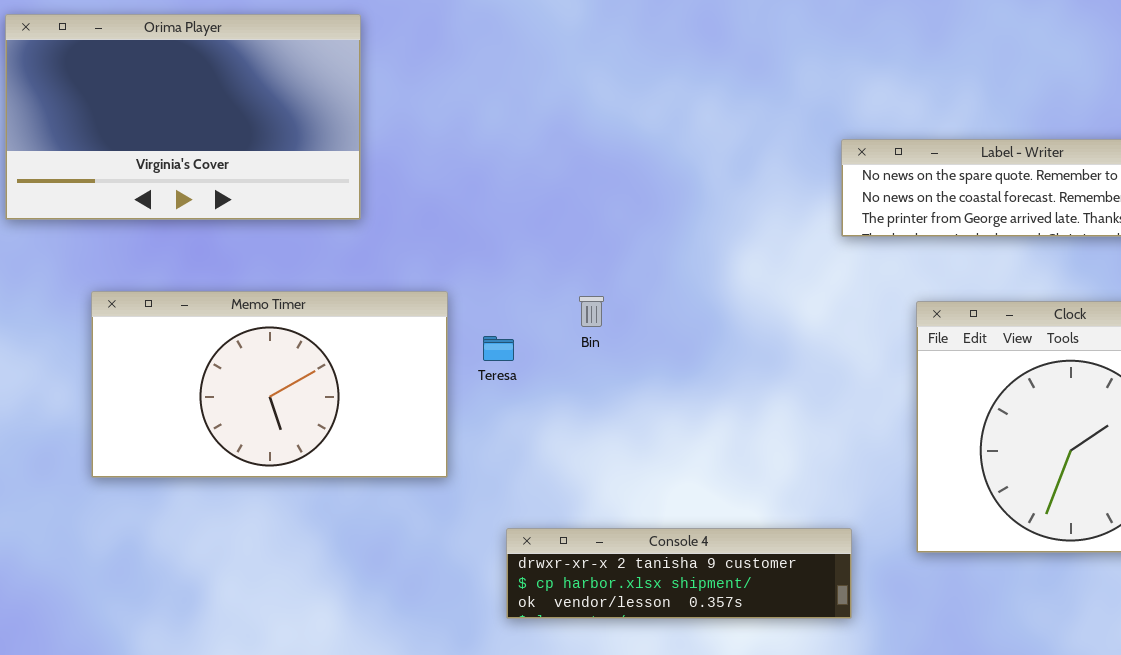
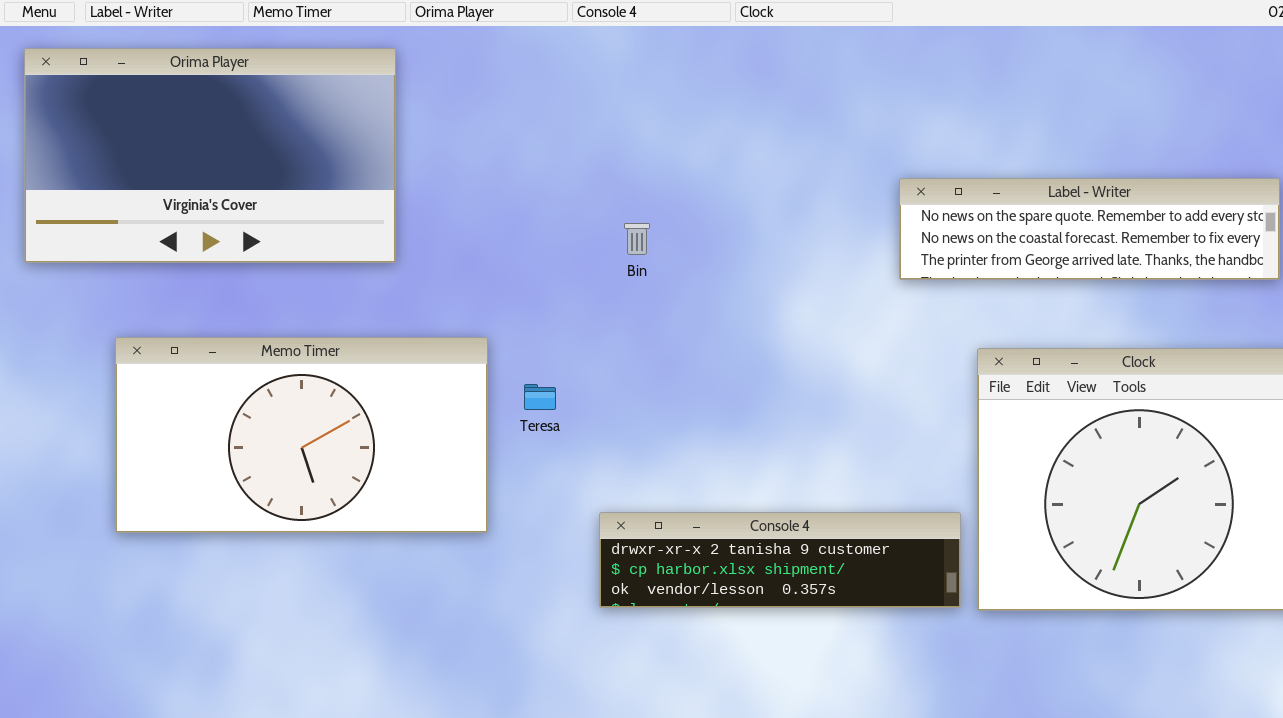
Bin: [579,296,604,327] -> [624,223,650,255], moved
Console 4: [506,528,852,619] -> [599,512,961,608], moved

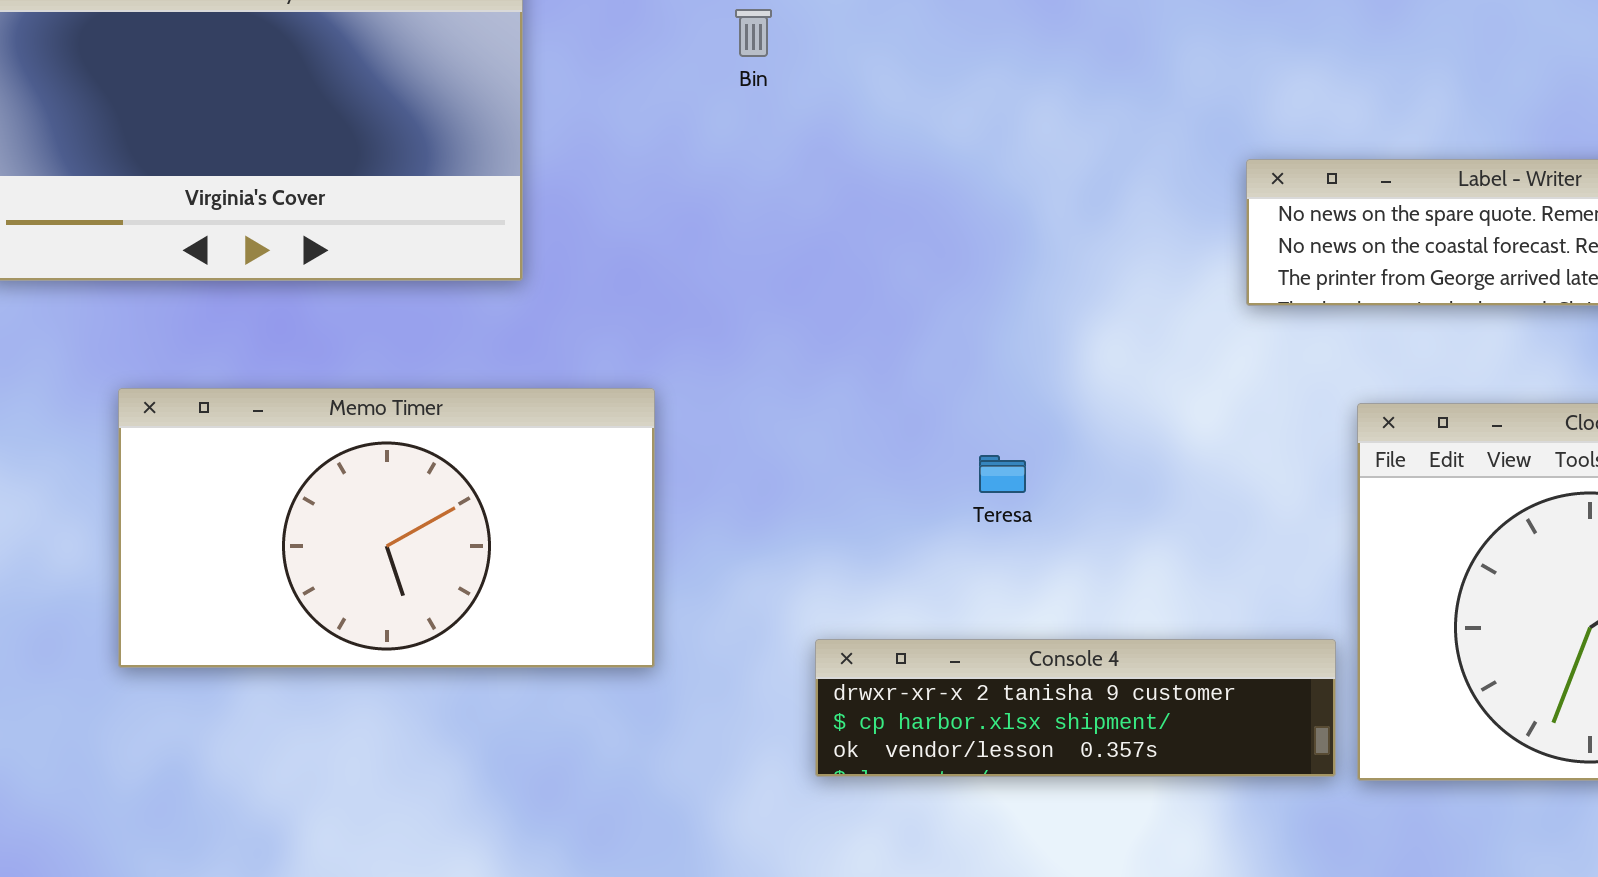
Bin: [624,223,650,255] -> [735,9,772,57], moved
Teresa: [524,384,556,410] -> [979,455,1026,493], moved

